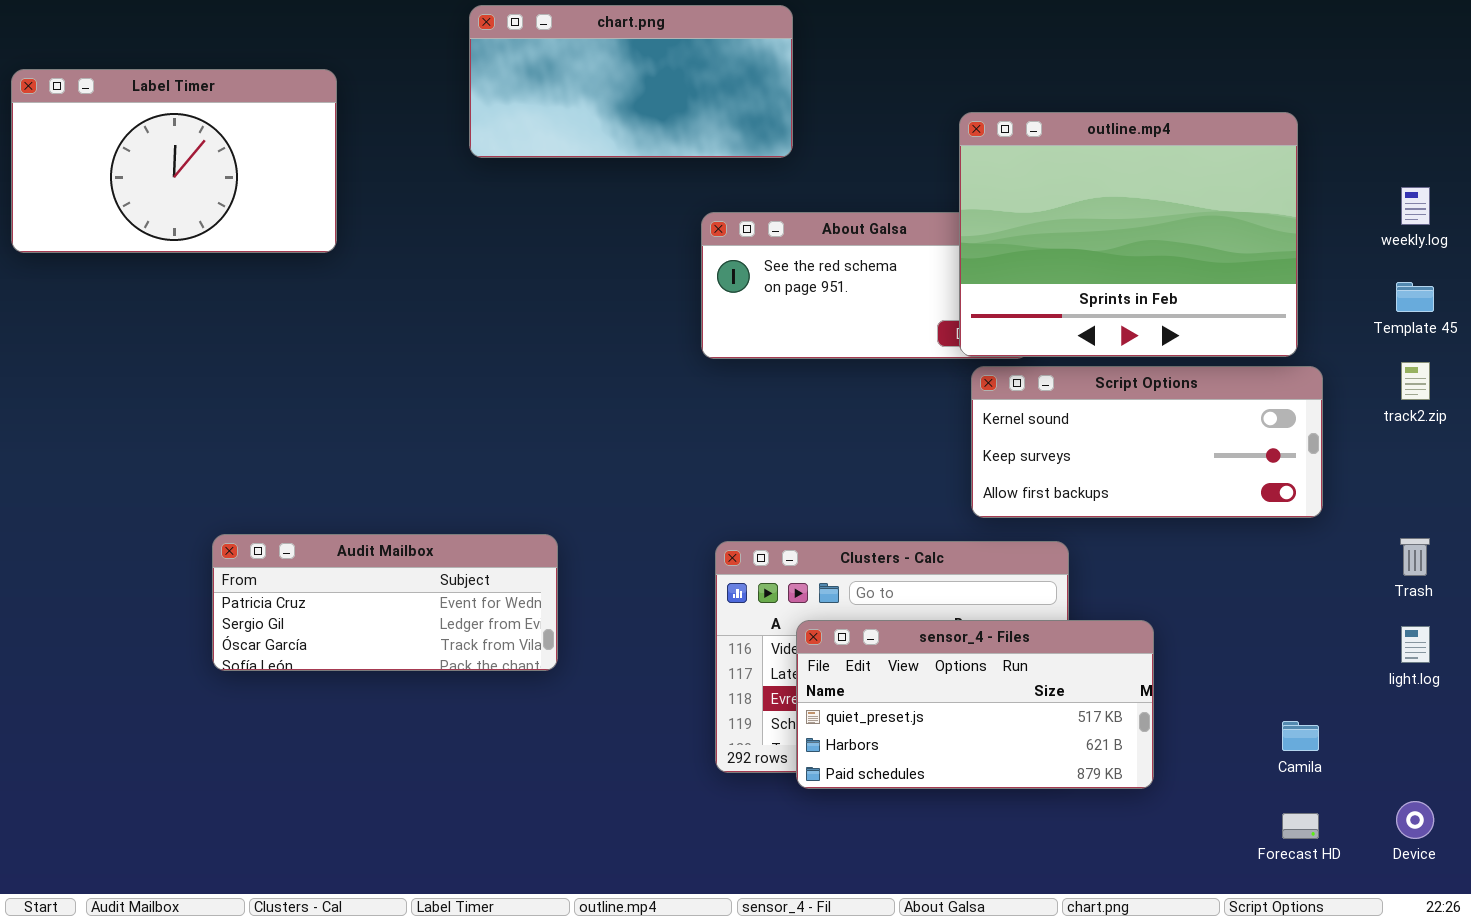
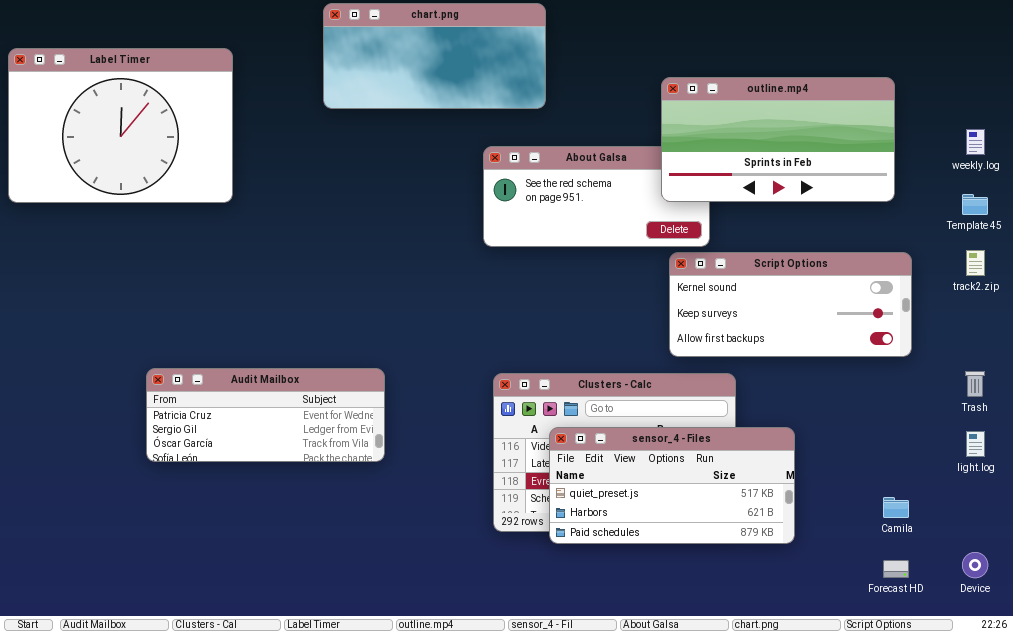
Label Timer: [11,69,337,253] -> [8,48,233,203], resized
outline.mp4: [959,112,1298,357] -> [661,77,895,202], resized

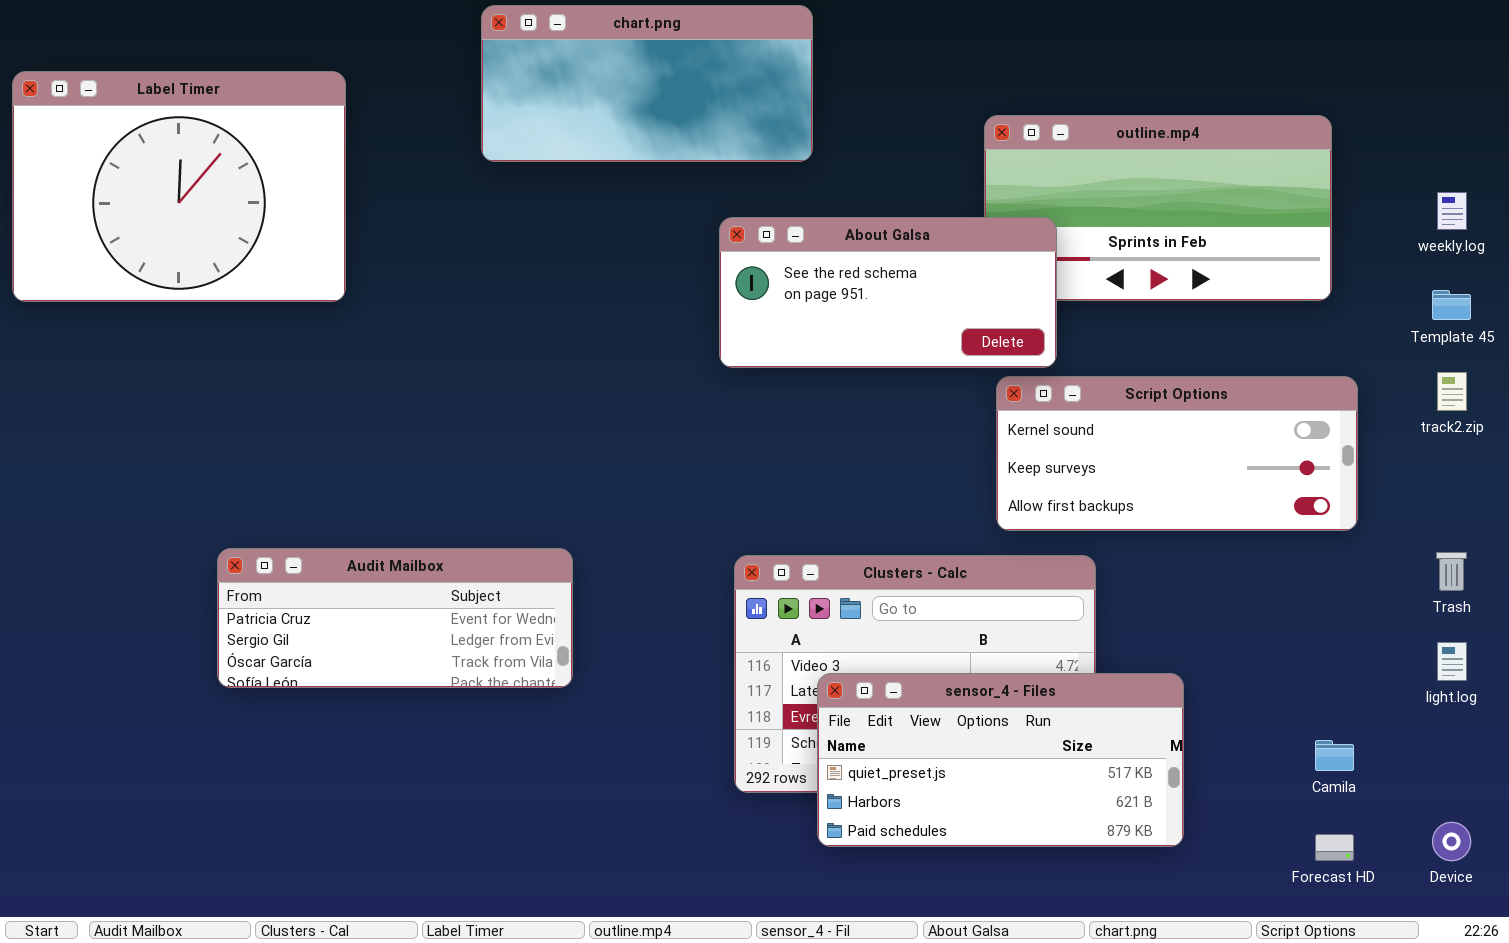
About Galsa: [483,146,710,247] -> [719,217,1057,368], raised
sensor_4 - Files: [549,427,795,544] -> [817,673,1184,847], moved

